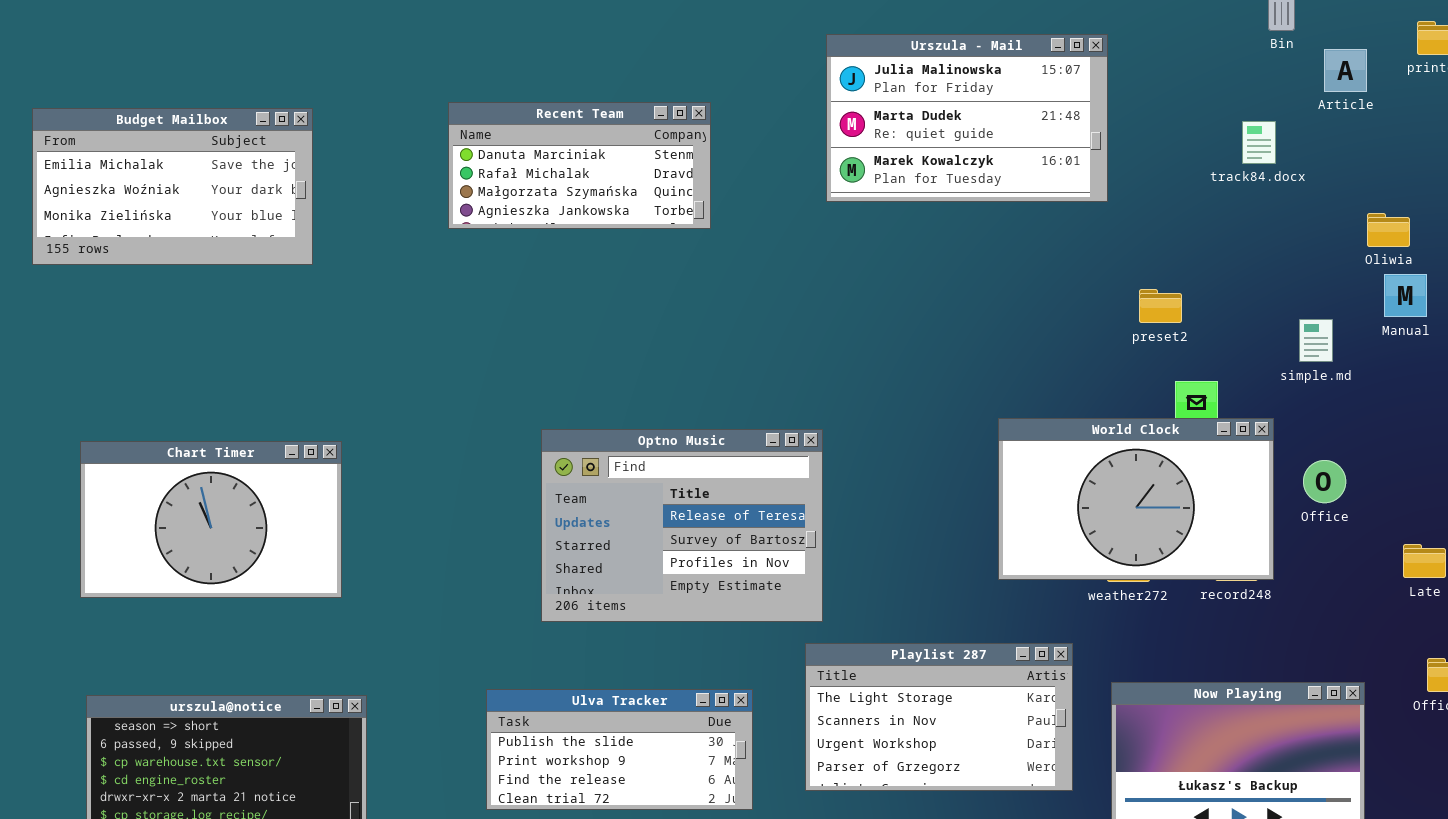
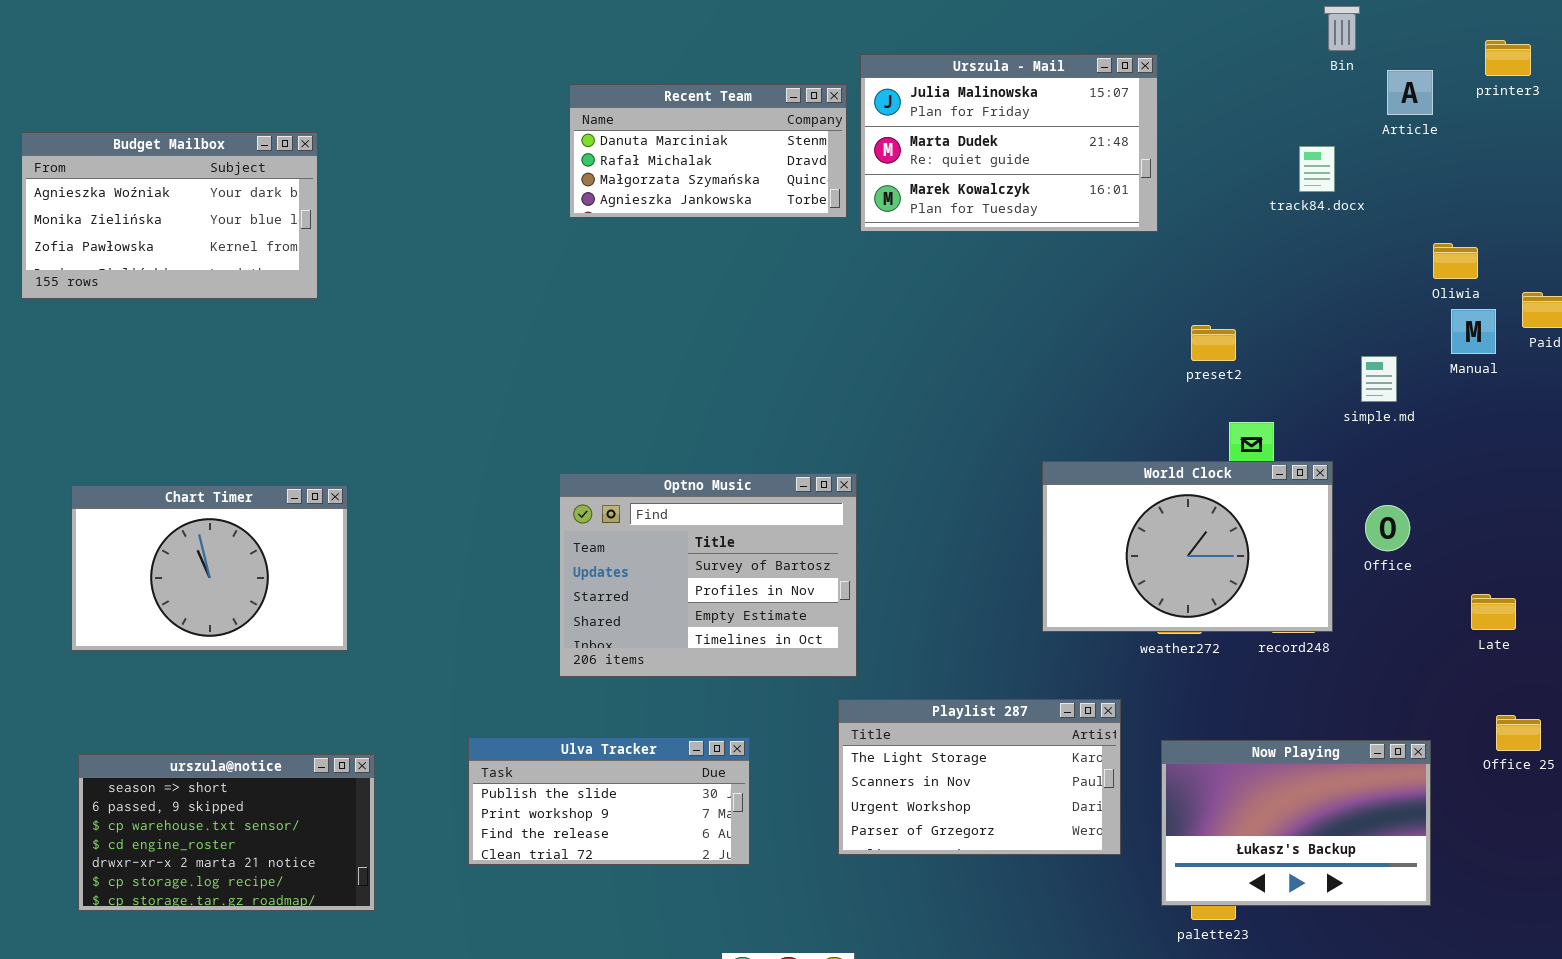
Recent Team: [448,102,711,229] -> [569,84,847,218], moved
Budget Mailbox: [32,108,313,265] -> [21,132,318,299], scrolled down 1 row
Optno Music: [541,429,823,622] -> [559,473,857,677], scrolled down 1 row
Ulva Tracker: [486,689,753,810] -> [468,737,750,865], moved

